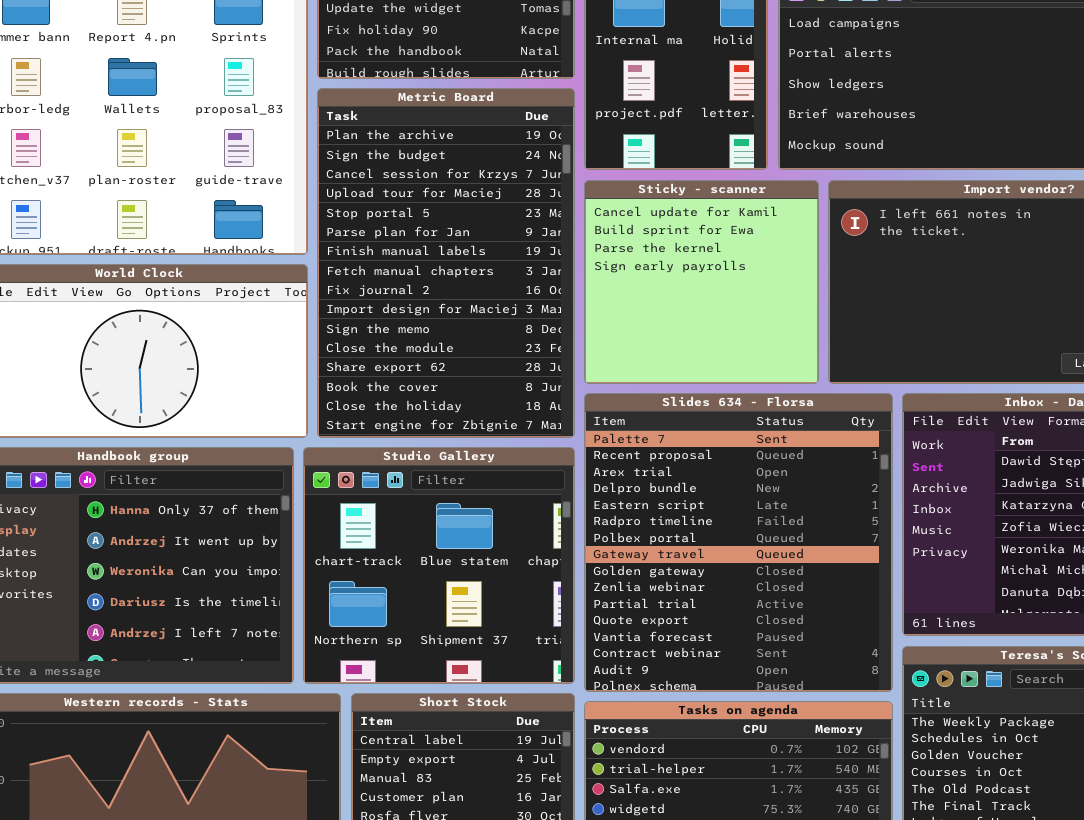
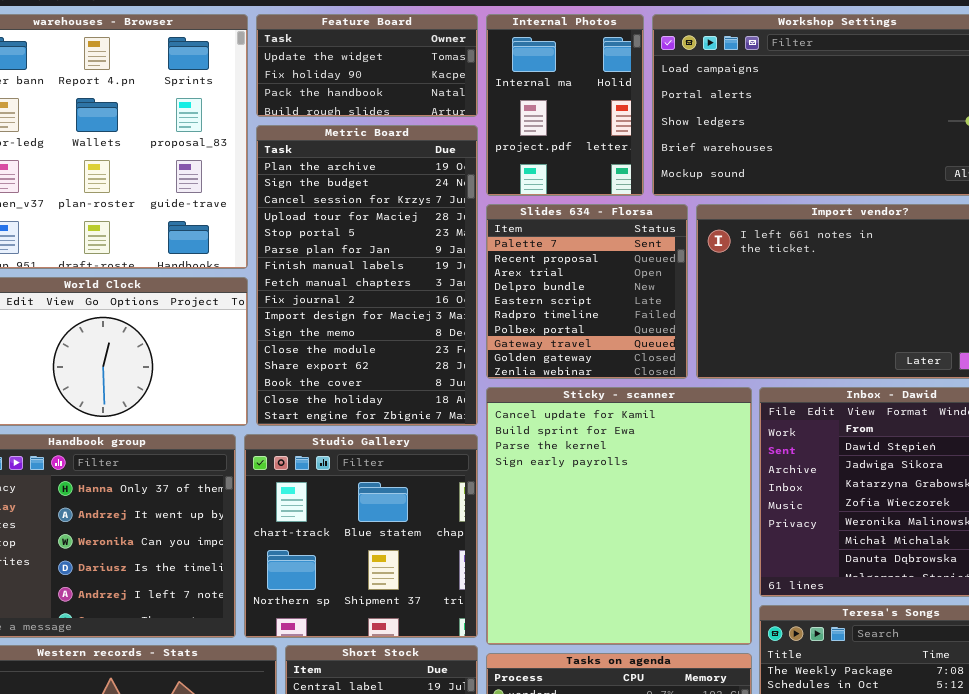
Sticky - scanner: [584,180,819,384] -> [486,387,752,645], moved, resized
Slides 634 - Florsa: [584,393,893,692] -> [486,204,688,379], moved, resized

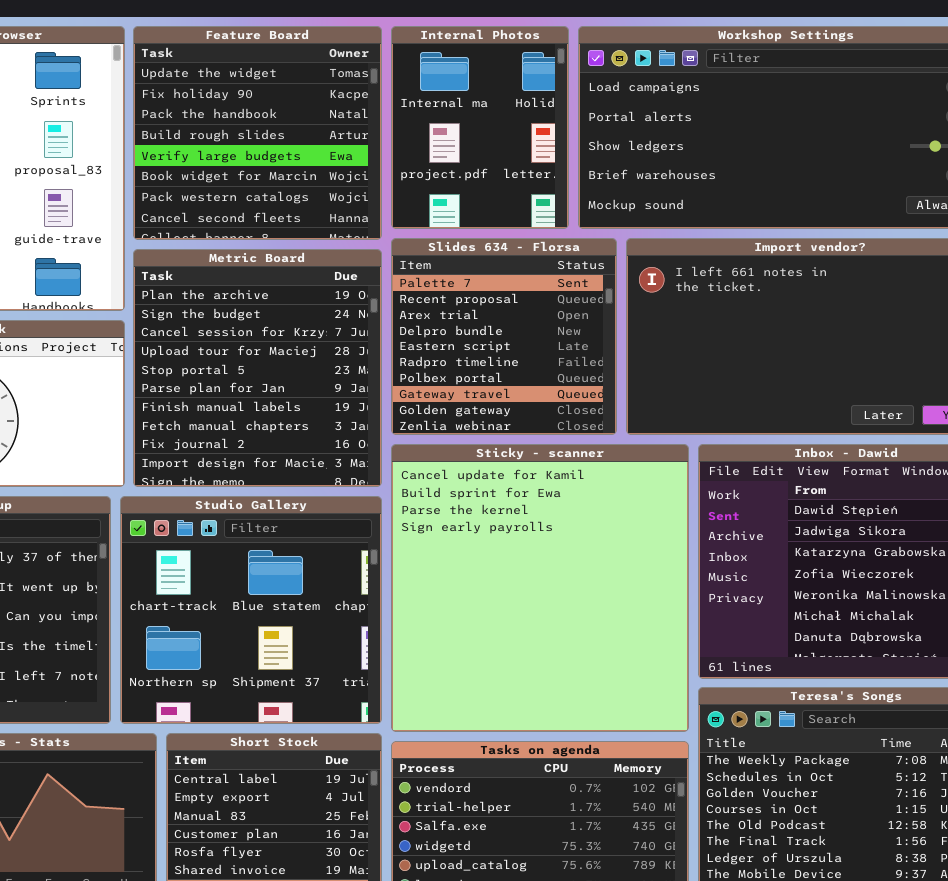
Feature Board: [256,14,478,117] -> [133,26,382,240], resized
Metric Board: [256,125,478,426] -> [133,249,382,487], resized

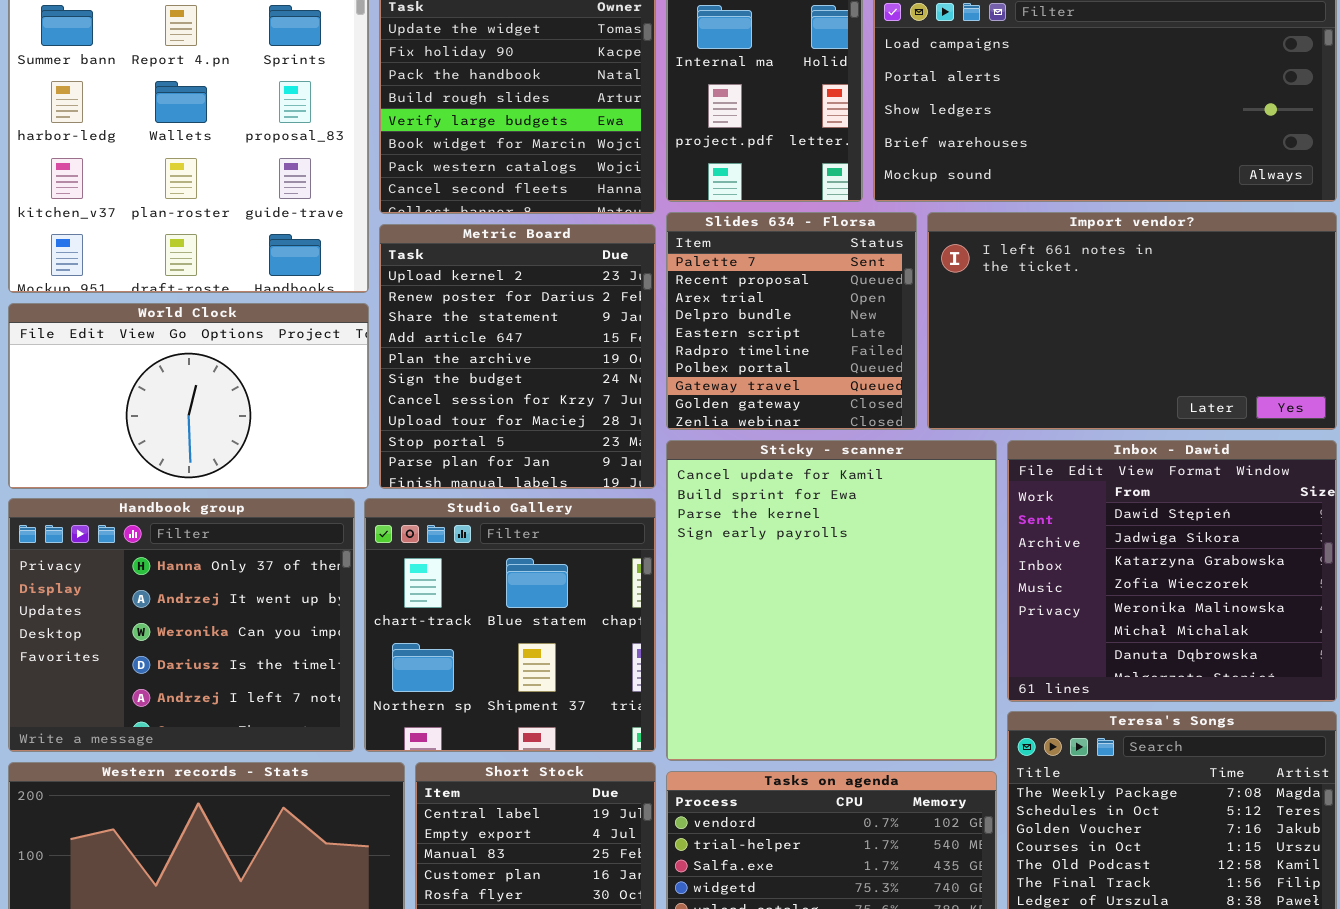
Metric Board: [133,249,382,487] -> [379,224,656,489], scrolled up 4 rows

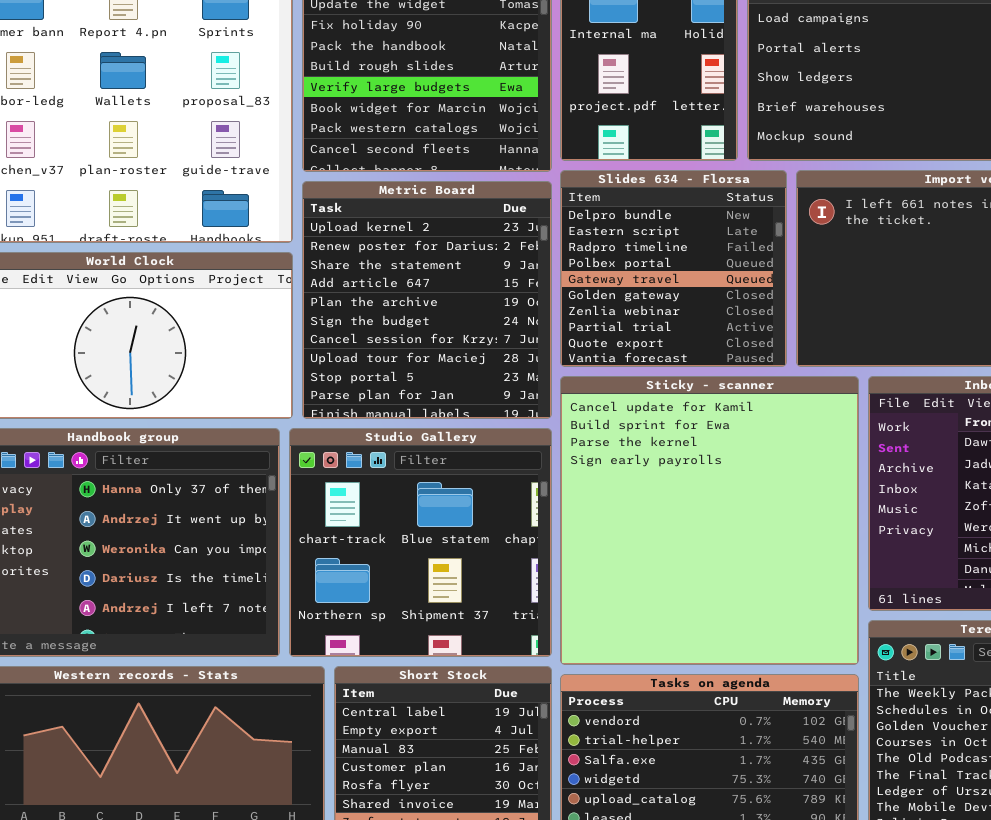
Slides 634 - Florsa: [666,212,917,430] -> [560,170,787,367], scrolled down 3 rows

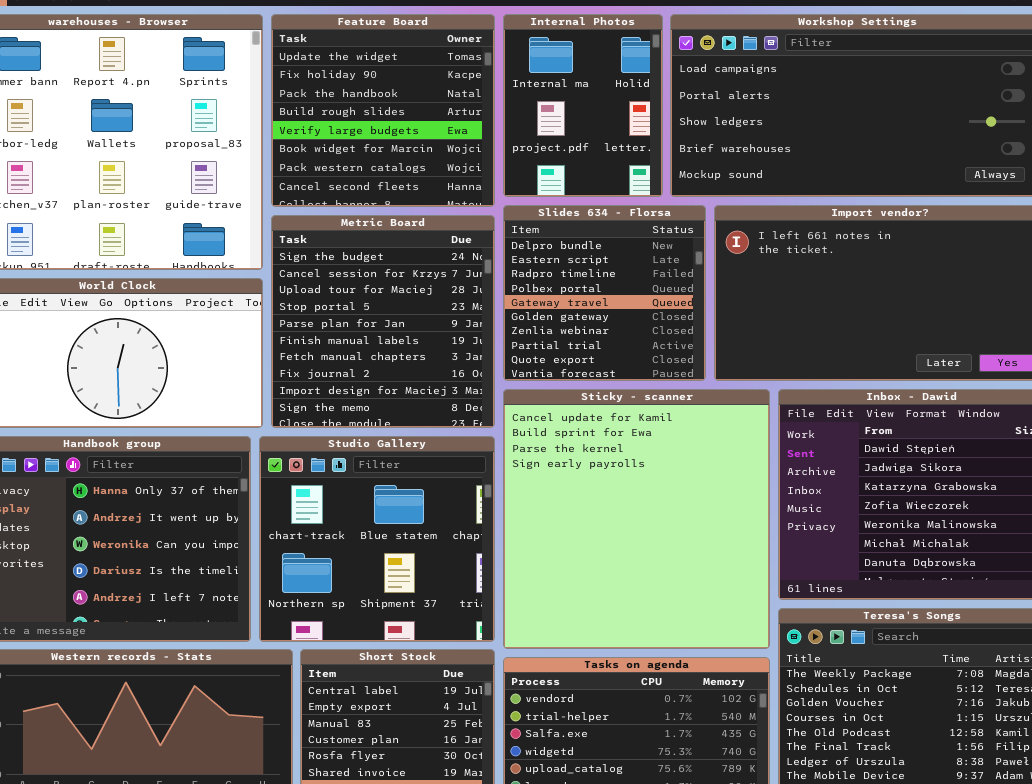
Metric Board: [302,181,552,419] -> [271,215,495,428], scrolled down 5 rows

